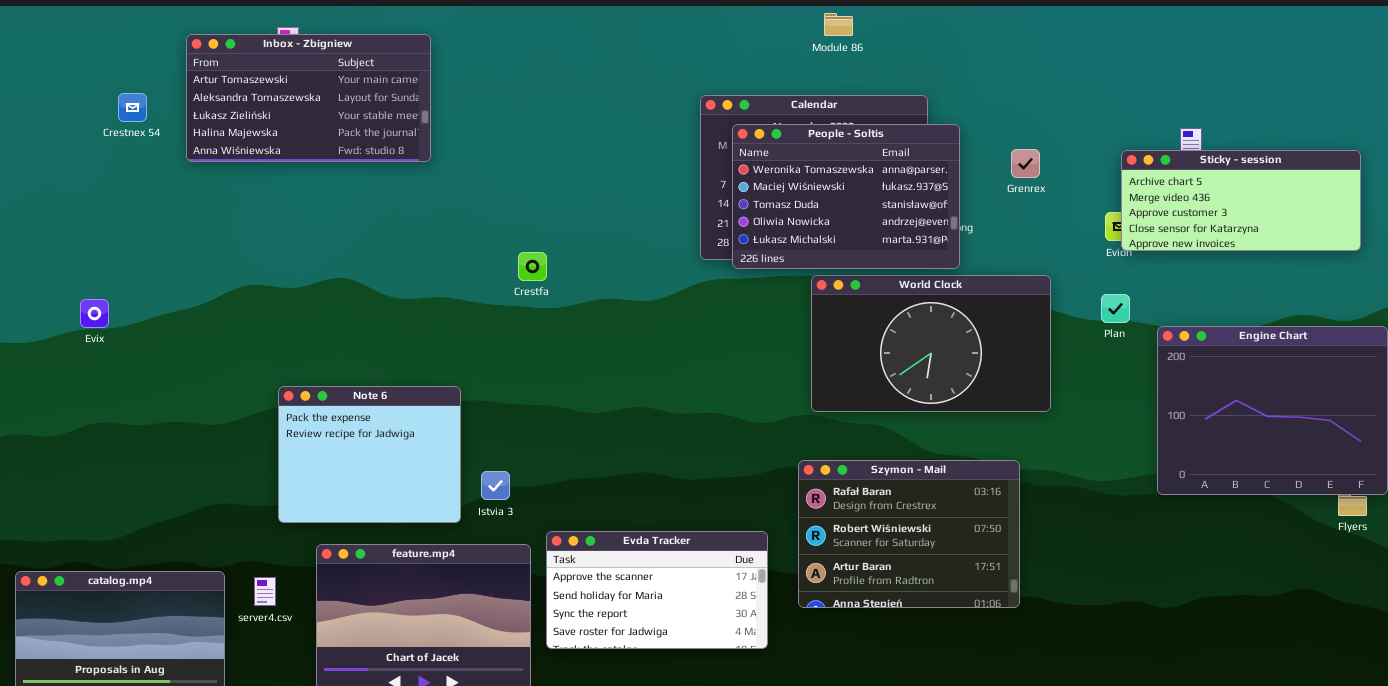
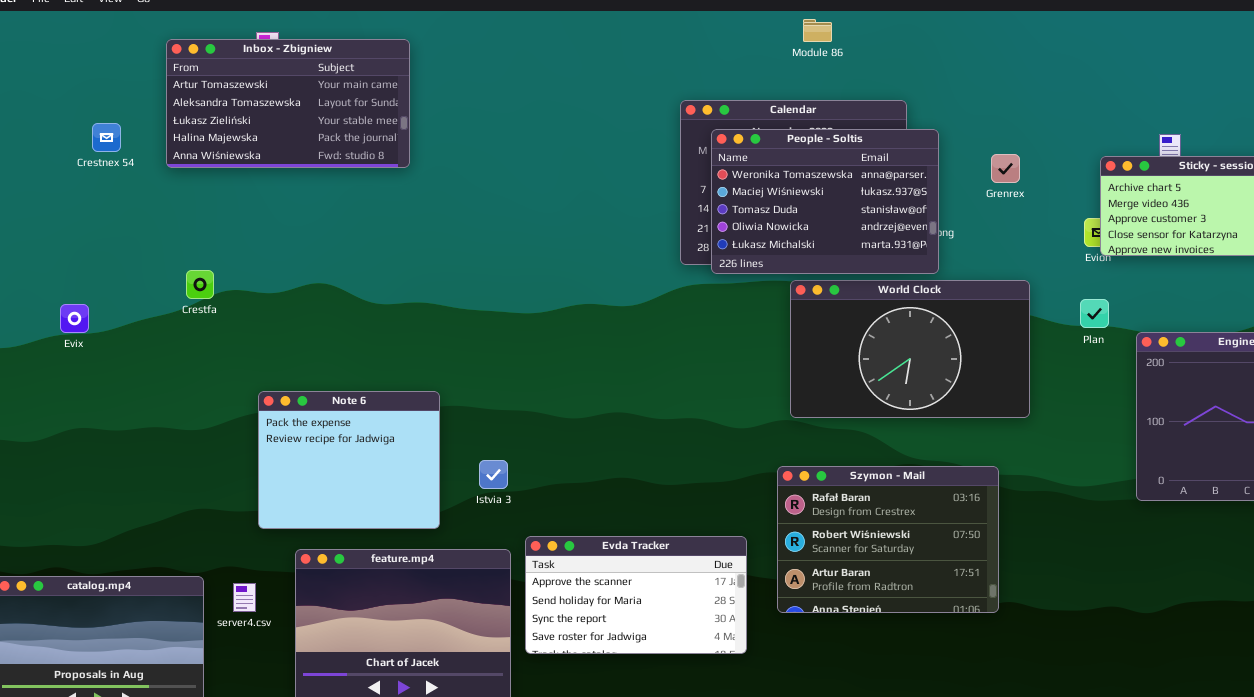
Crestnex 54: [118,93,147,122] -> [92,123,121,152], moved
Crestfa: [518,252,547,281] -> [186,270,214,299], moved
Istvia 3: [481,471,510,500] -> [479,460,508,489], moved

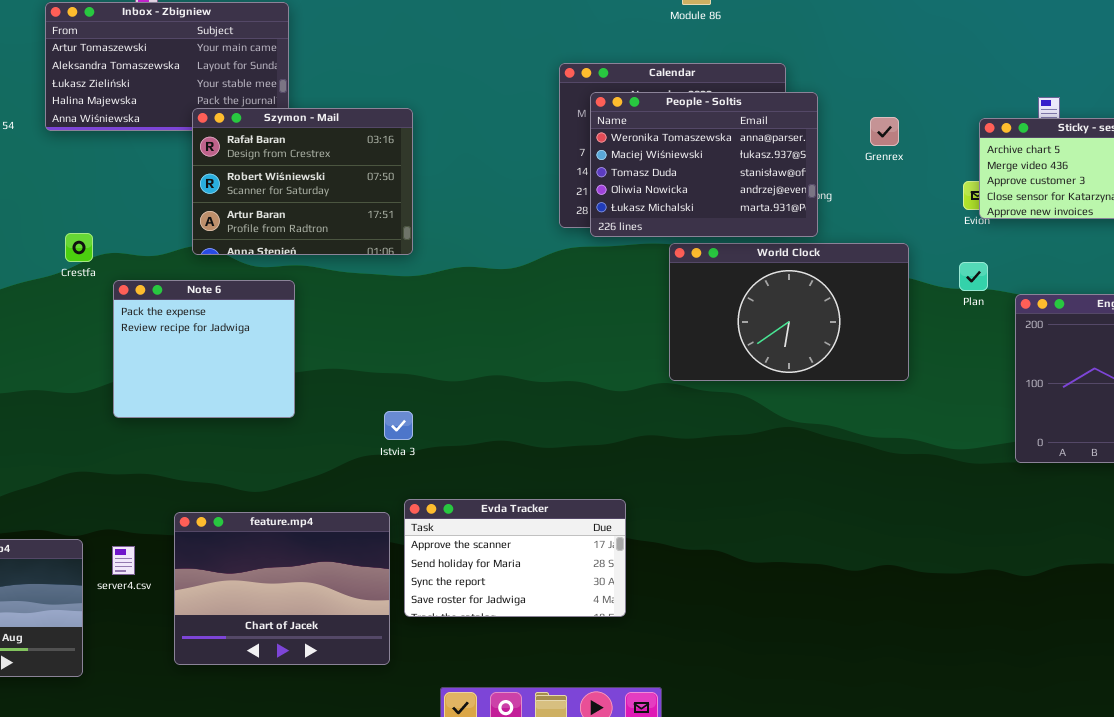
Note 6: [258,391,440,529] -> [113,280,295,418], moved
Istvia 3: [479,460,508,489] -> [384,411,413,440], moved
Szymon - Mail: [777,466,999,613] -> [192,108,413,255], moved

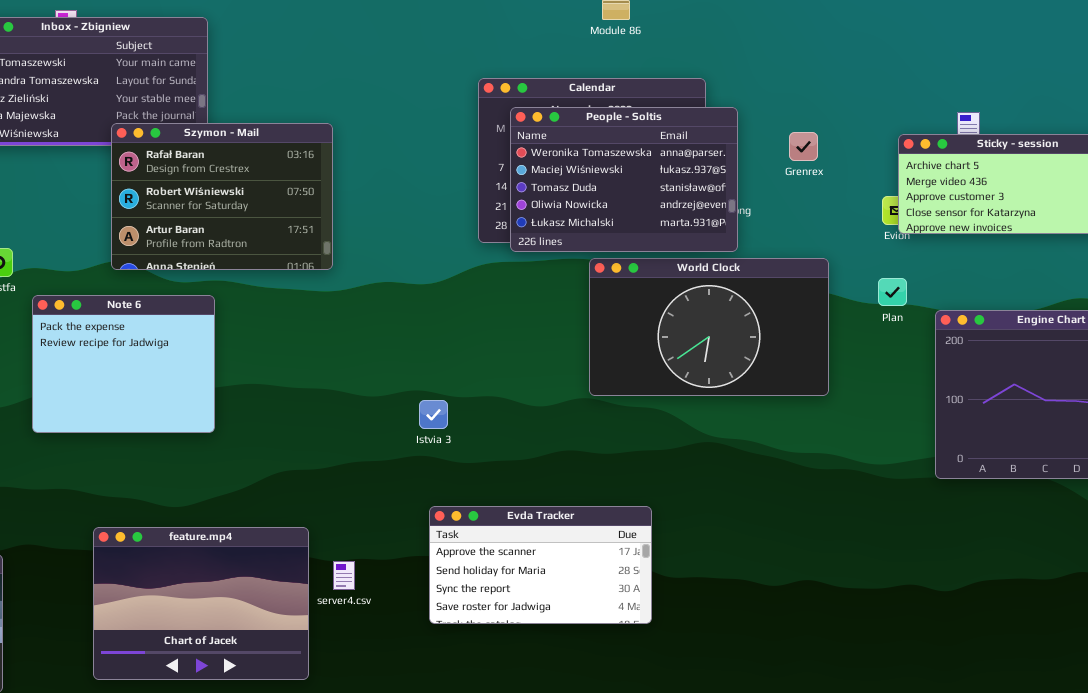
Istvia 3: [384,411,413,440] -> [419,400,448,429], moved
Evda Tracker: [404,499,626,617] -> [429,506,652,624], moved
server4.csv: [112,546,135,575] -> [333,561,355,590], moved

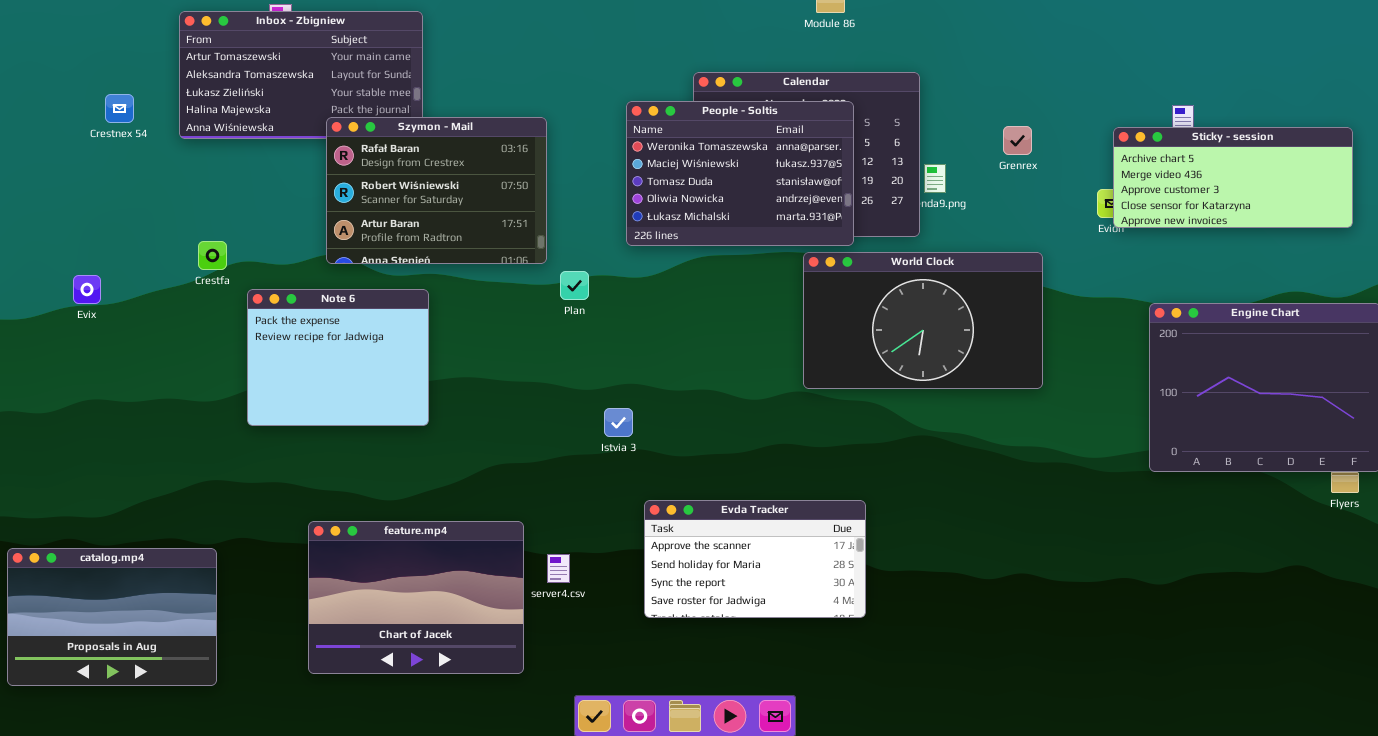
People - Soltis: [510,107,738,252] -> [626,101,854,246], moved
Plan: [878,278,907,306] -> [560,271,589,300], moved
Istvia 3: [419,400,448,429] -> [604,408,633,437], moved

